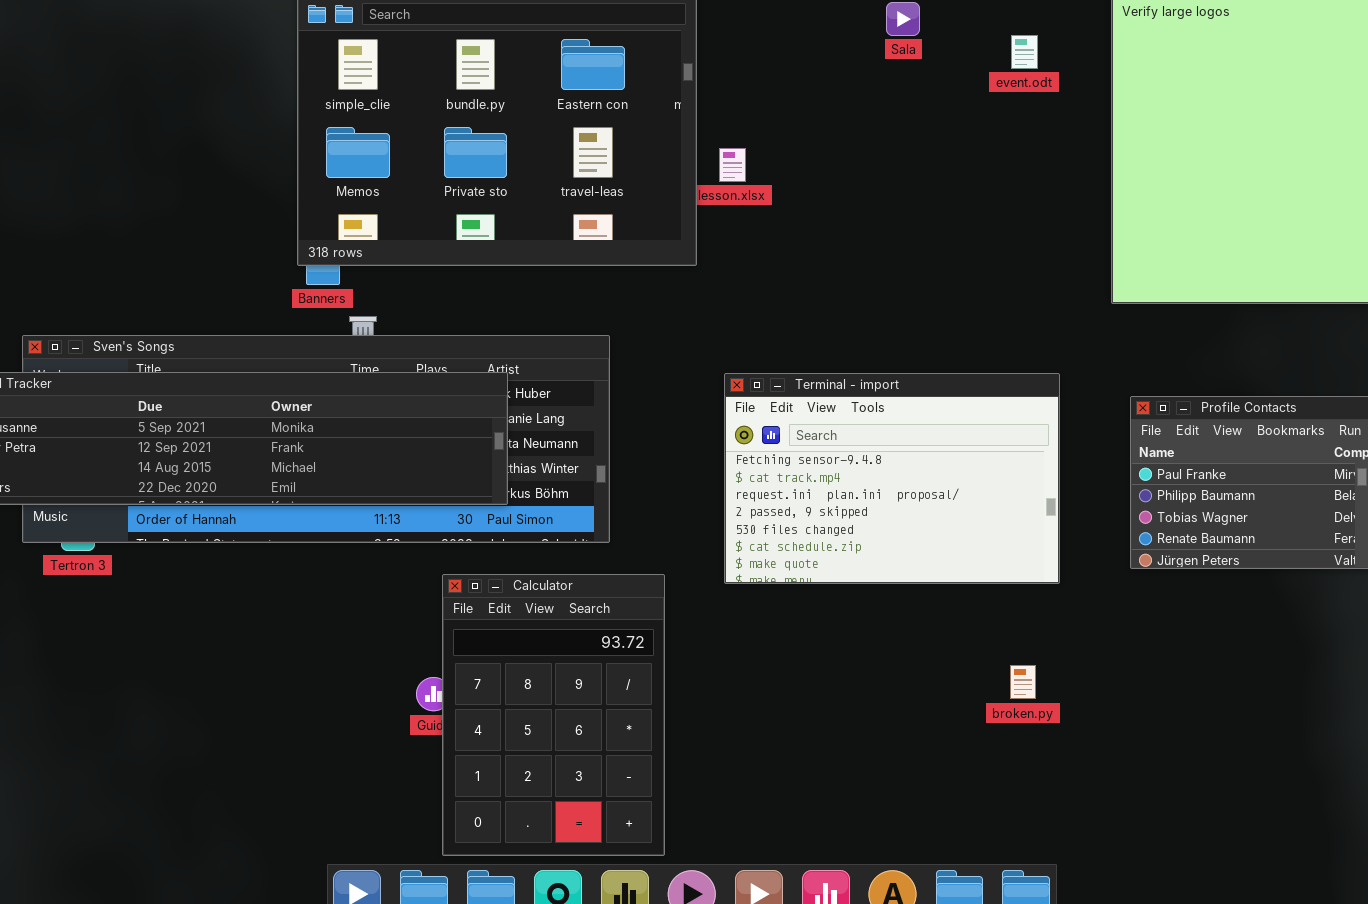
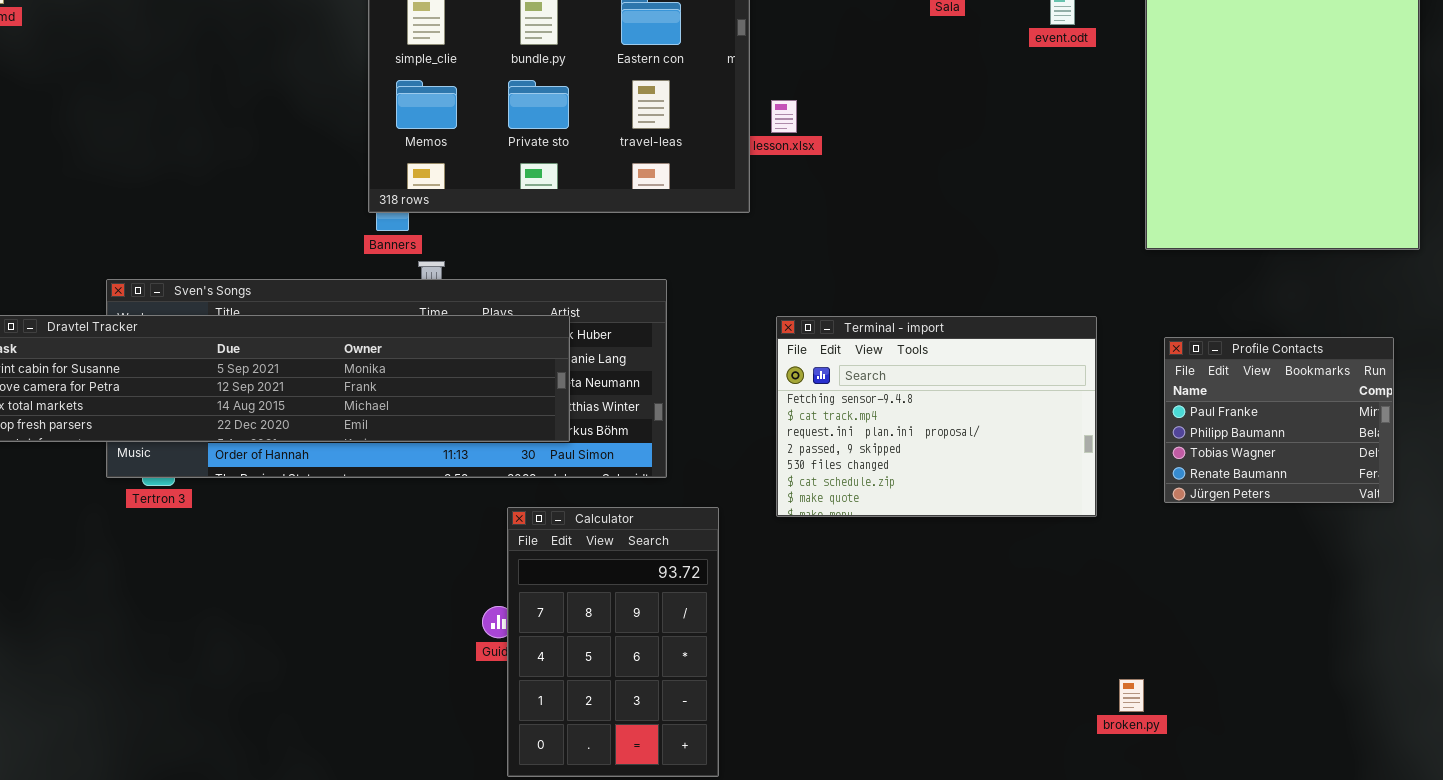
broken.py: [1010,665,1036,699] -> [1119,679,1144,712], moved

